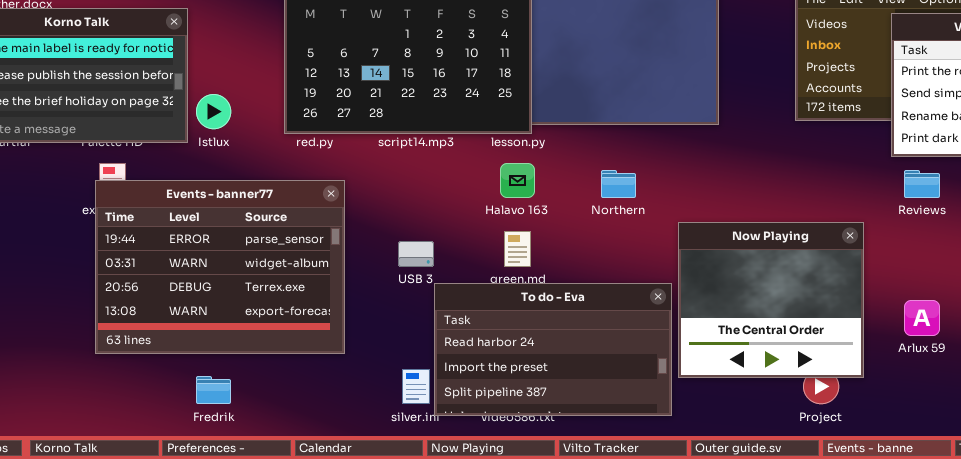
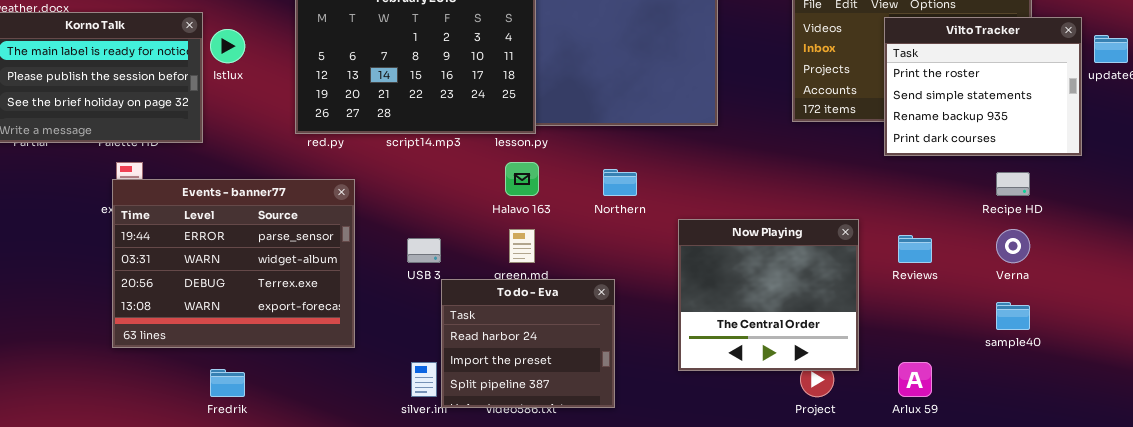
Istlux: [196,94,231,129] -> [210,29,245,63], moved
Reviews: [904,170,940,198] -> [898,235,932,263], moved
To do - Eva: [434,283,672,416] -> [441,279,615,408], resized
Arlux 59: [904,300,940,336] -> [898,362,932,397], moved

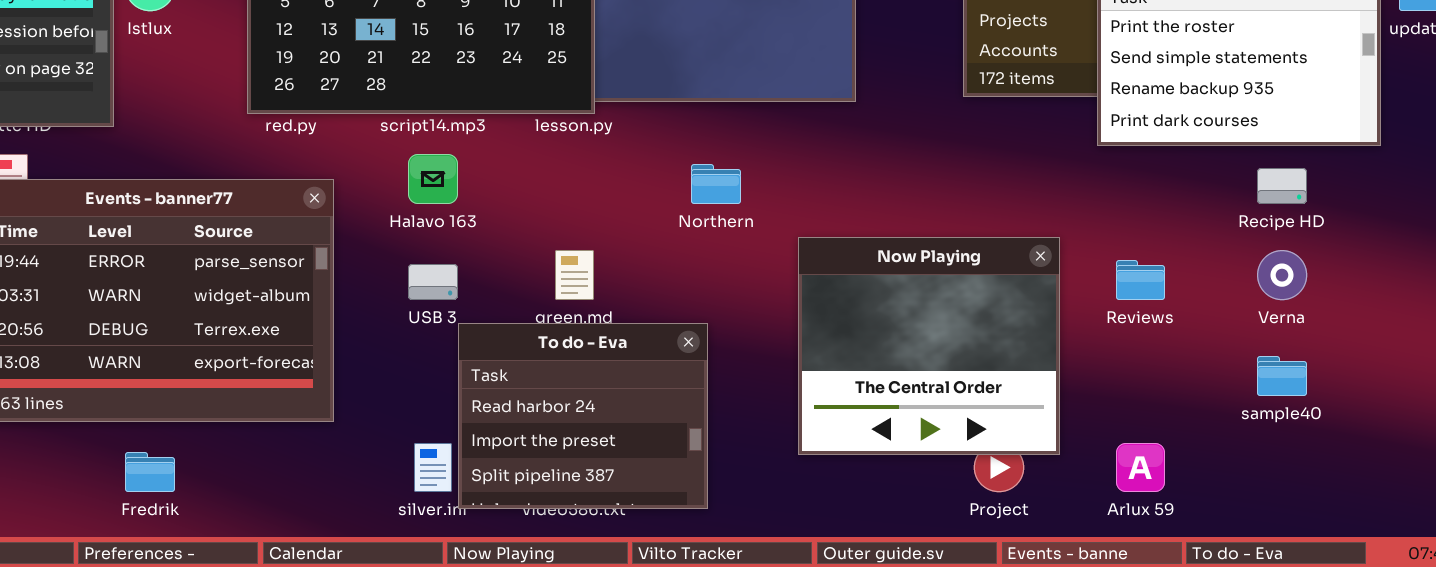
Halavo 163: [505,162,539,196] -> [408,154,458,204], moved

